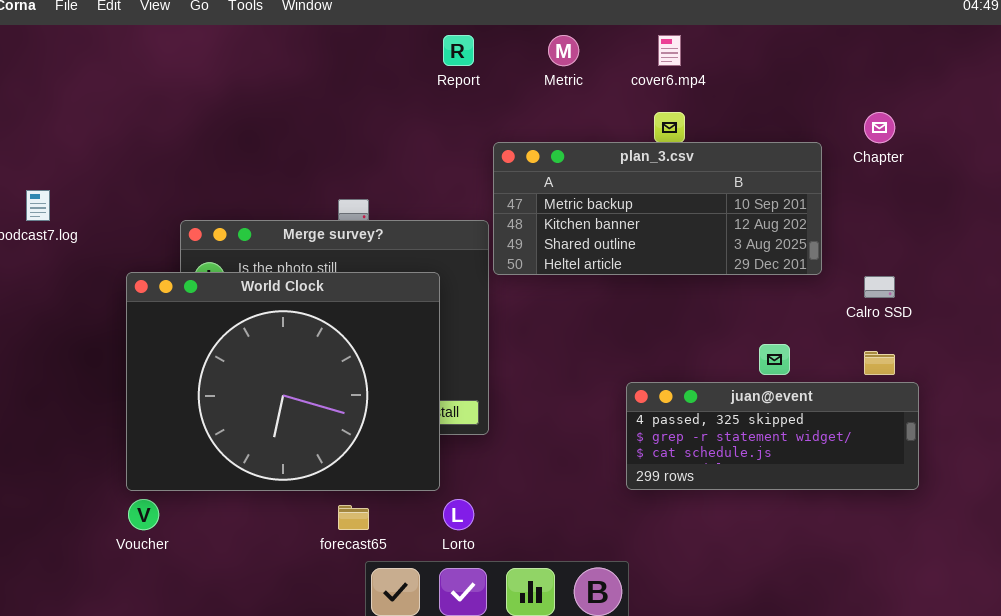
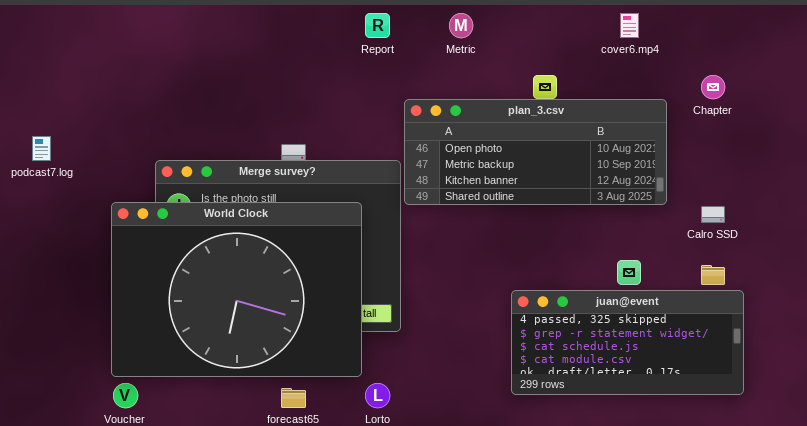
cover6.mp4: [658,35,681,66] -> [620,13,639,38], moved
plan_3.csv: [493,142,822,275] -> [404,99,667,205], scrolled up 1 row
juan@event: [626,382,919,490] -> [511,290,744,395], resized

